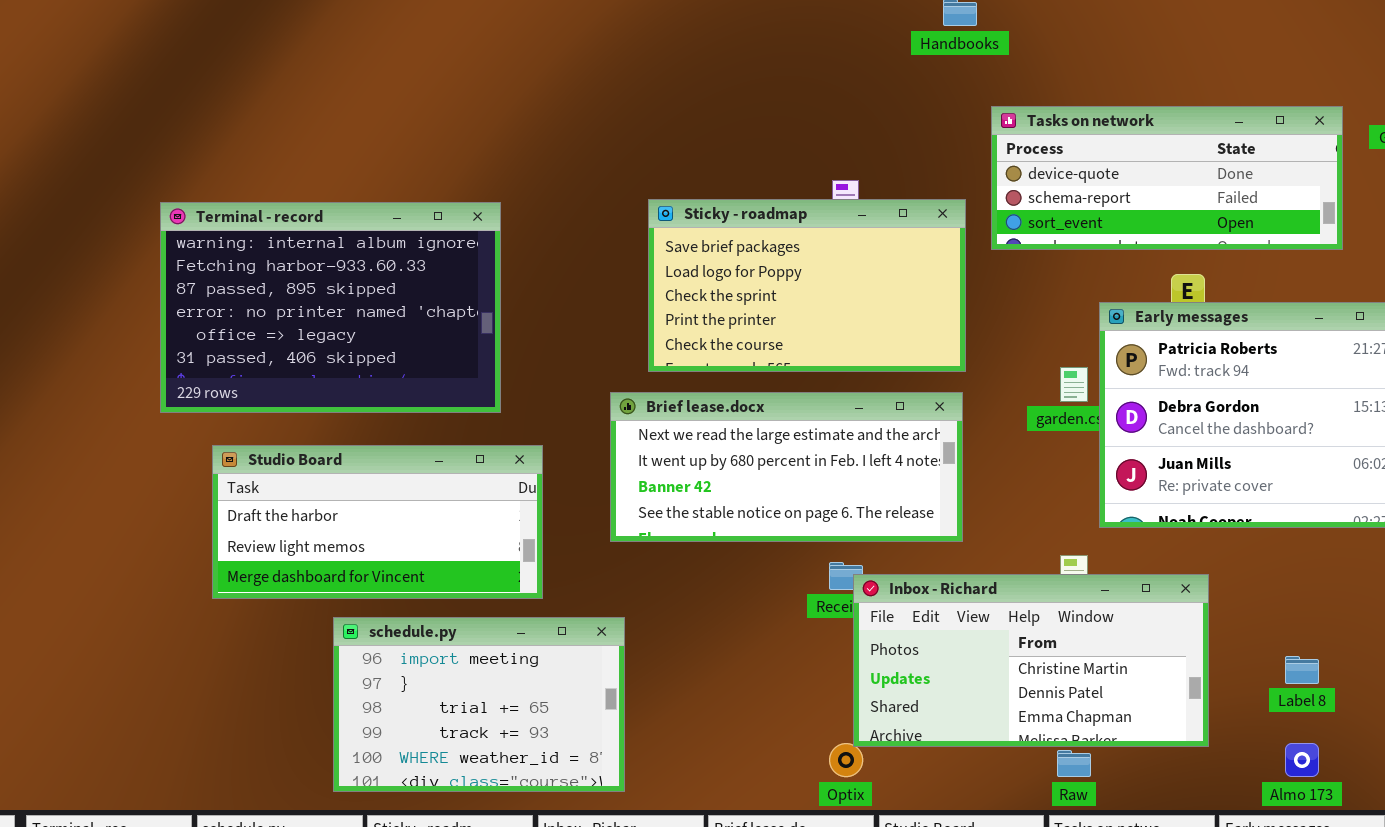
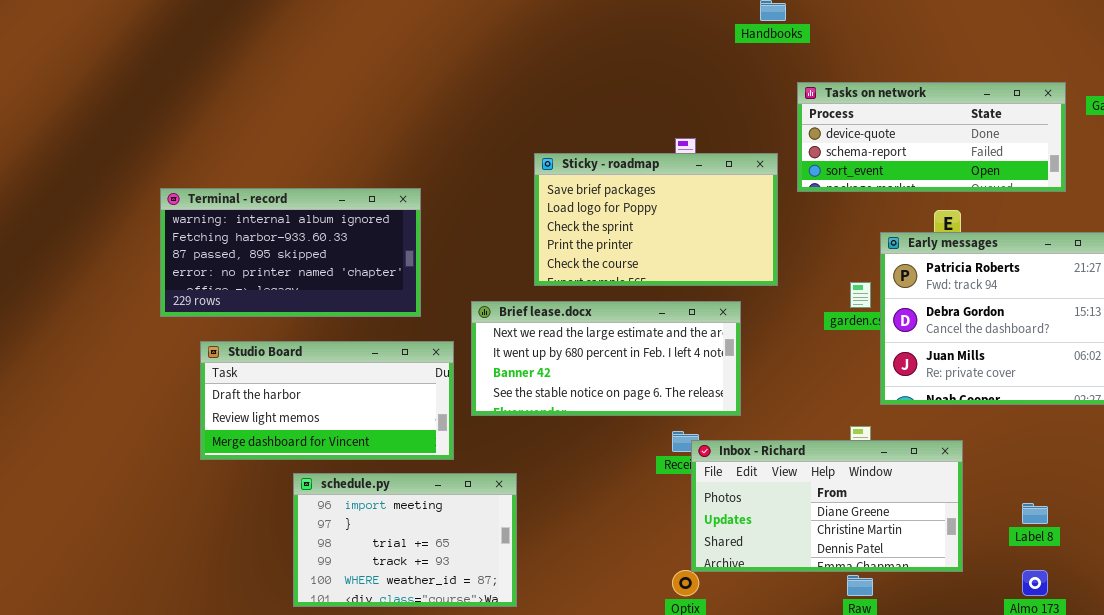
Terminal - record: [160,202,501,413] -> [160,188,421,317], resized
Brief lease.docx: [610,392,963,542] -> [471,301,741,416], moved
Inbox - Richard: [853,574,1209,747] -> [691,440,963,572], scrolled up 1 row

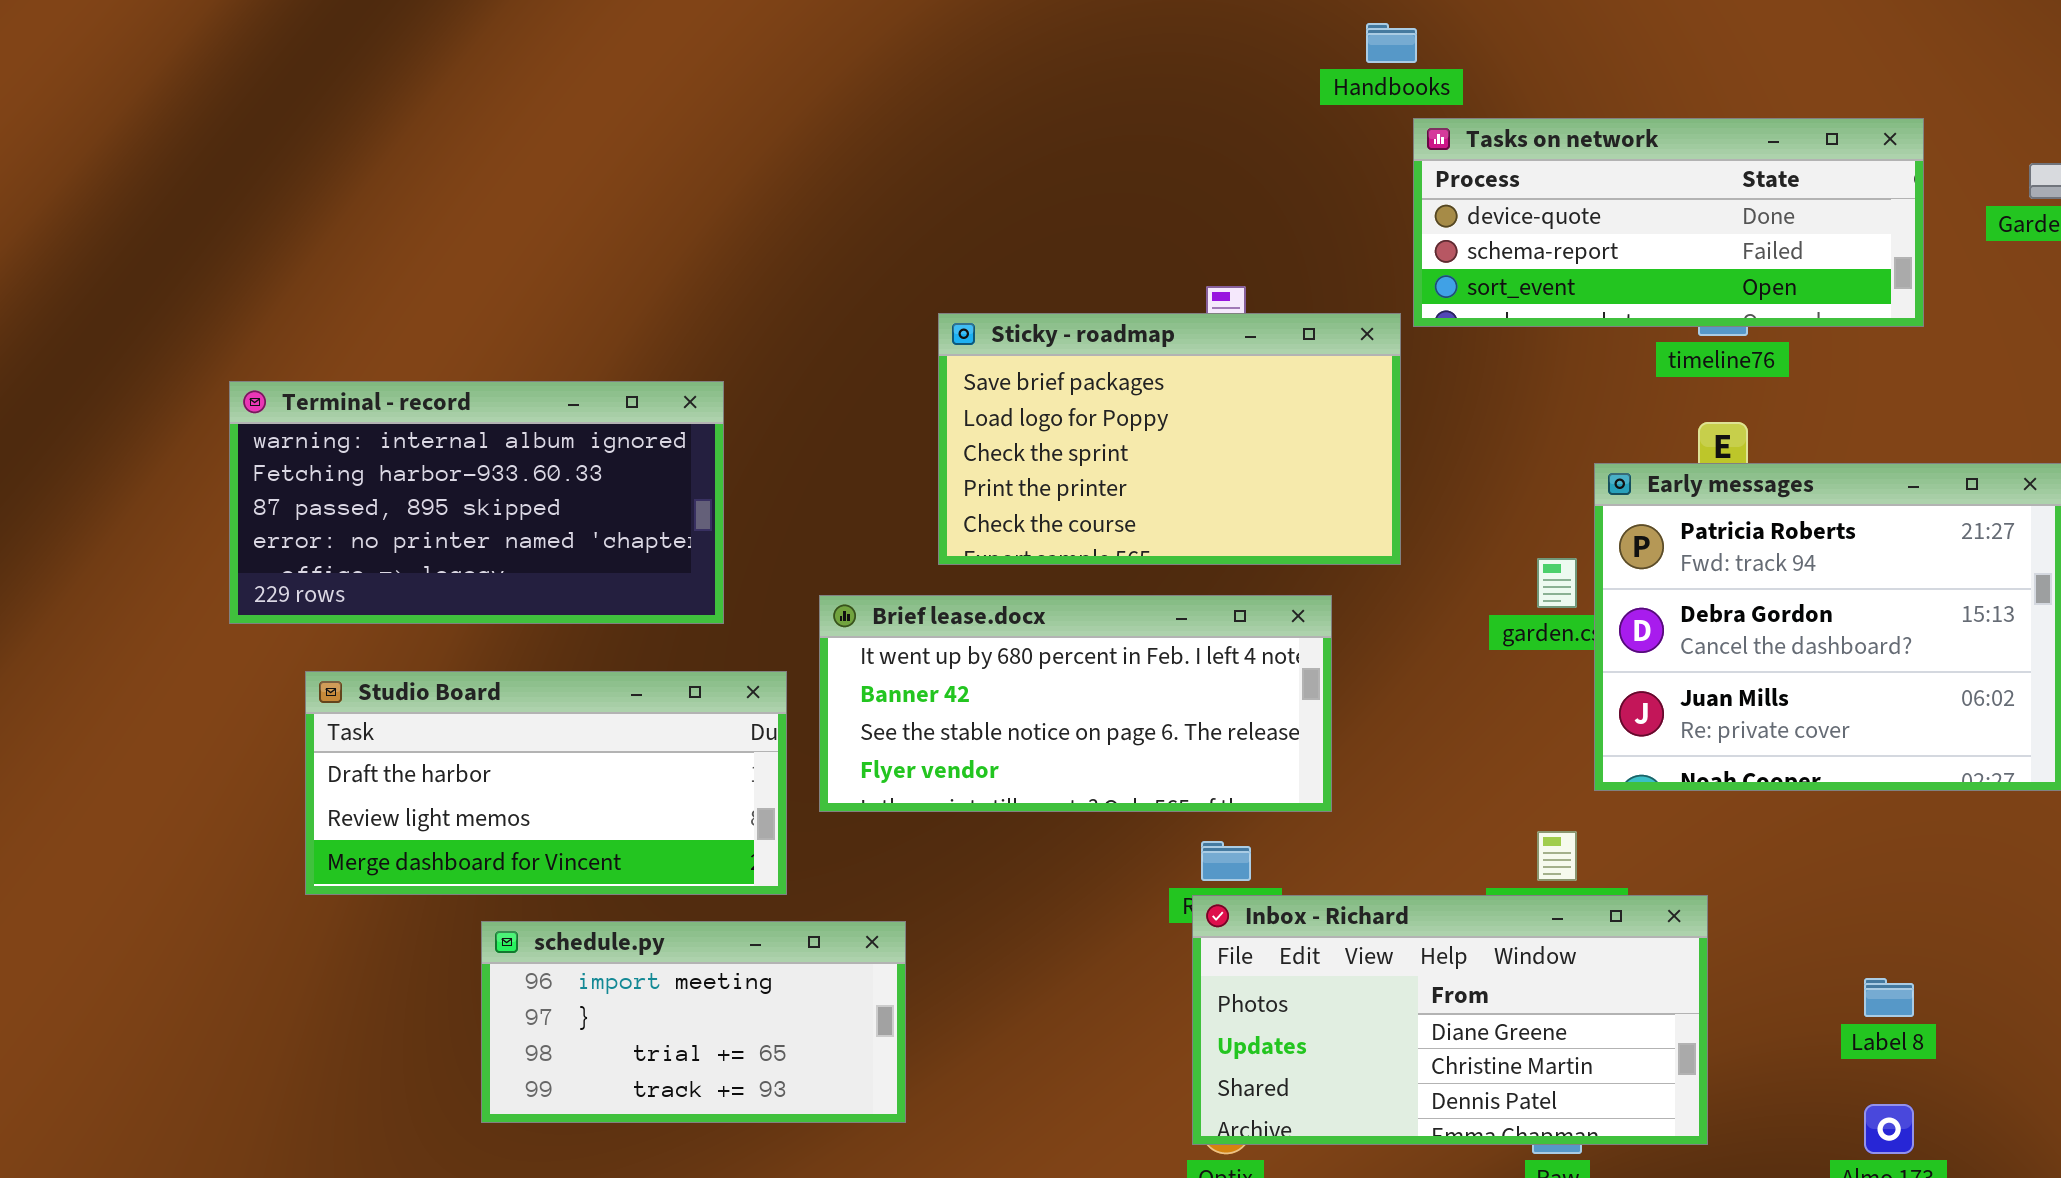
Tasks on network: [797,82,1066,192] -> [1413,118,1924,327], moved
Brief lease.docx: [471,301,741,416] -> [819,595,1332,812], scrolled down 1 row
Inbox - Richard: [691,440,963,572] -> [1192,895,1708,1145], moved
schedule.py: [293,473,517,607] -> [481,921,906,1123], resized

